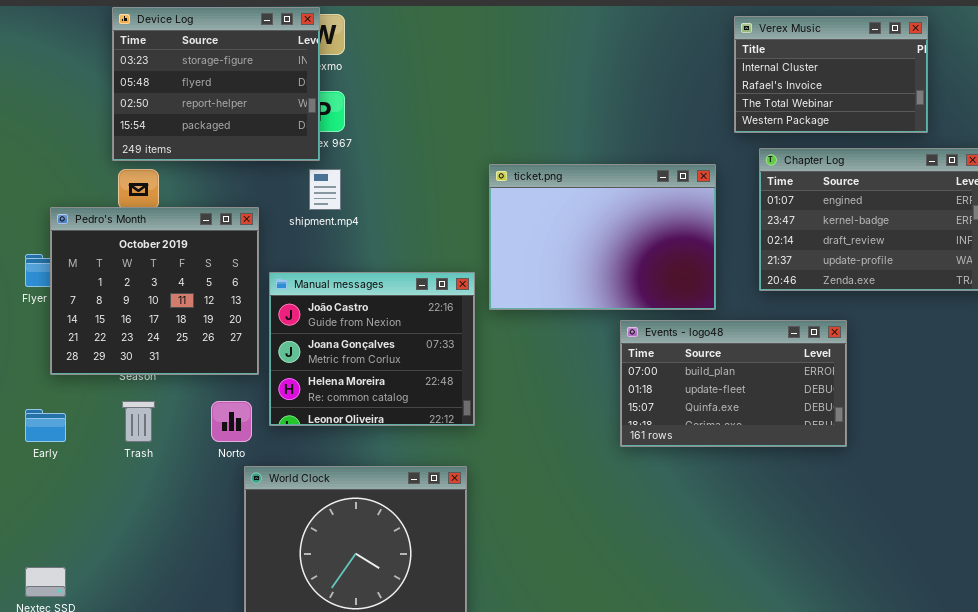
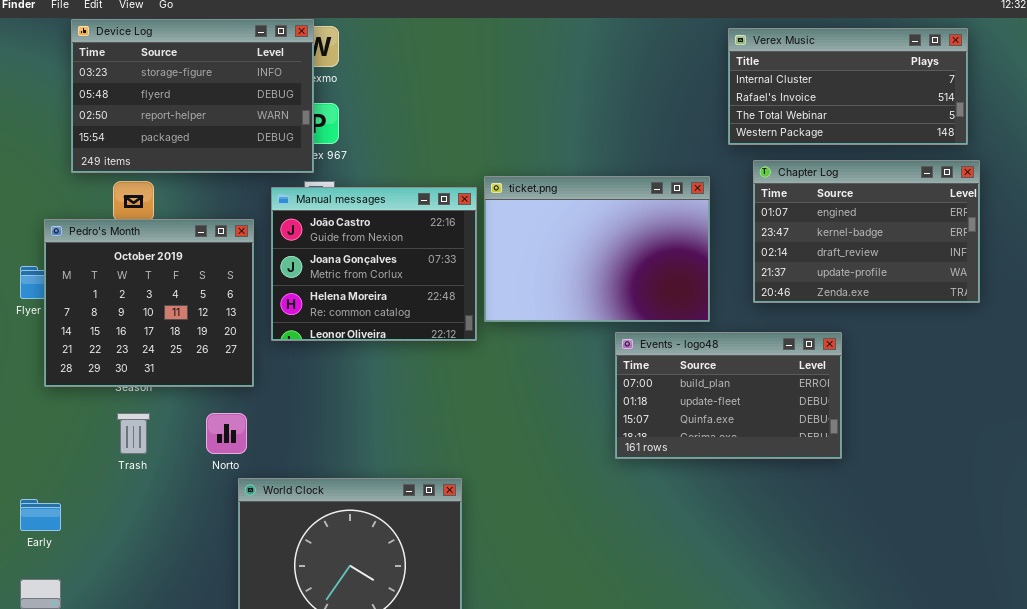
Device Log: [112,7,320,161] -> [71,19,314,173], resized
Verex Music: [734,16,928,133] -> [728,28,968,145], resized
Manual messages: [269,272,475,426] -> [271,187,477,341], moved
Early: [25,409,66,442] -> [20,499,61,531], moved

